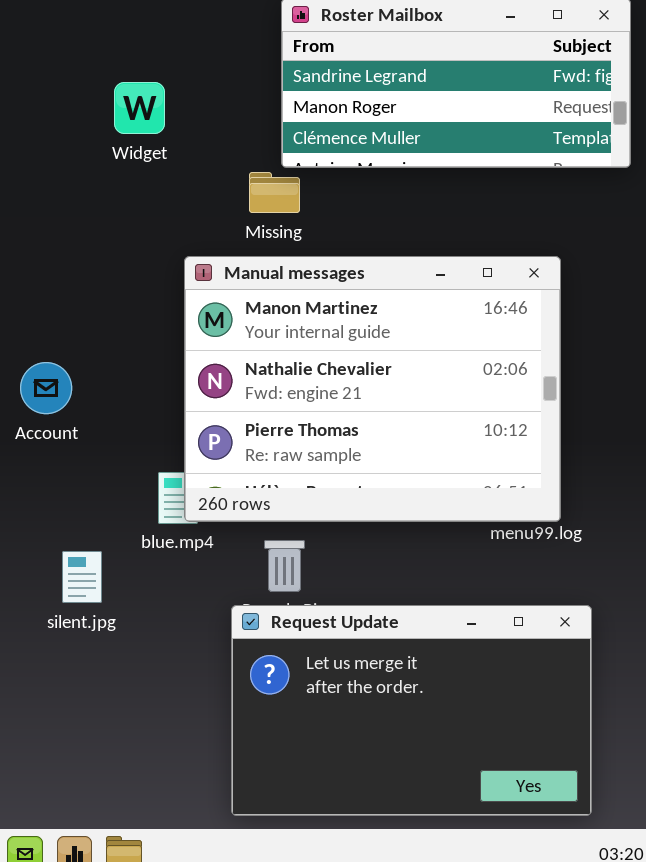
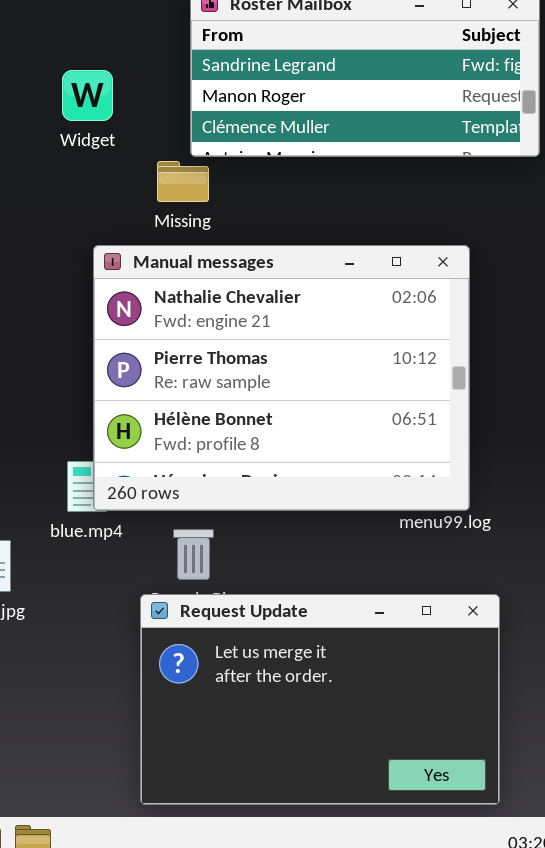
Widget: [114,82,165,134] -> [62,70,113,121], moved
Manual messages: [184,256,561,522] -> [93,245,470,511], scrolled down 1 row

